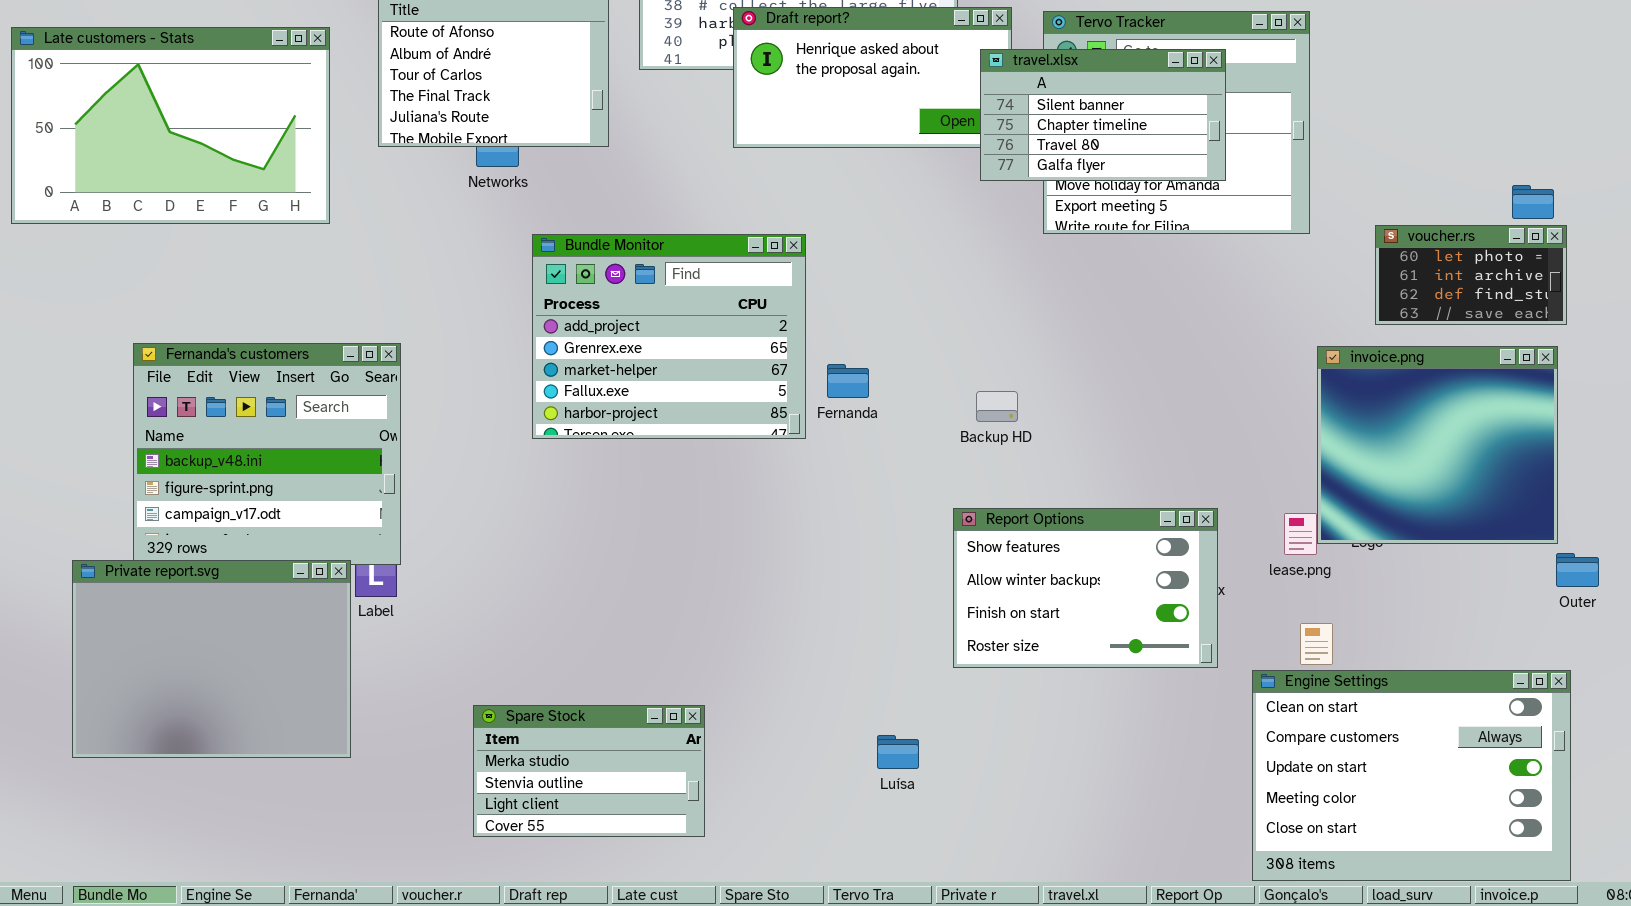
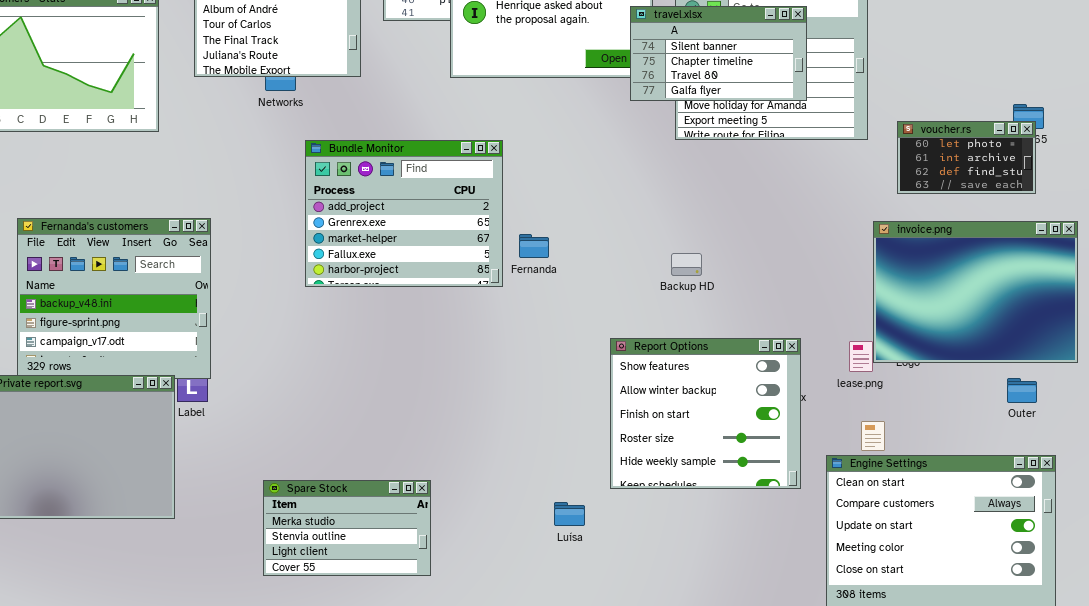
voucher.rs: [1375,225,1567,325] -> [897,121,1036,194], moved
invoice.png: [1317,346,1558,544] -> [873,221,1078,363], resized
Backup HD: [976,391,1018,422] -> [671,253,702,276], moved
Report Options: [953,508,1218,668] -> [610,338,801,489], resized
Outer: [1556,553,1599,587] -> [1007,378,1037,403], moved

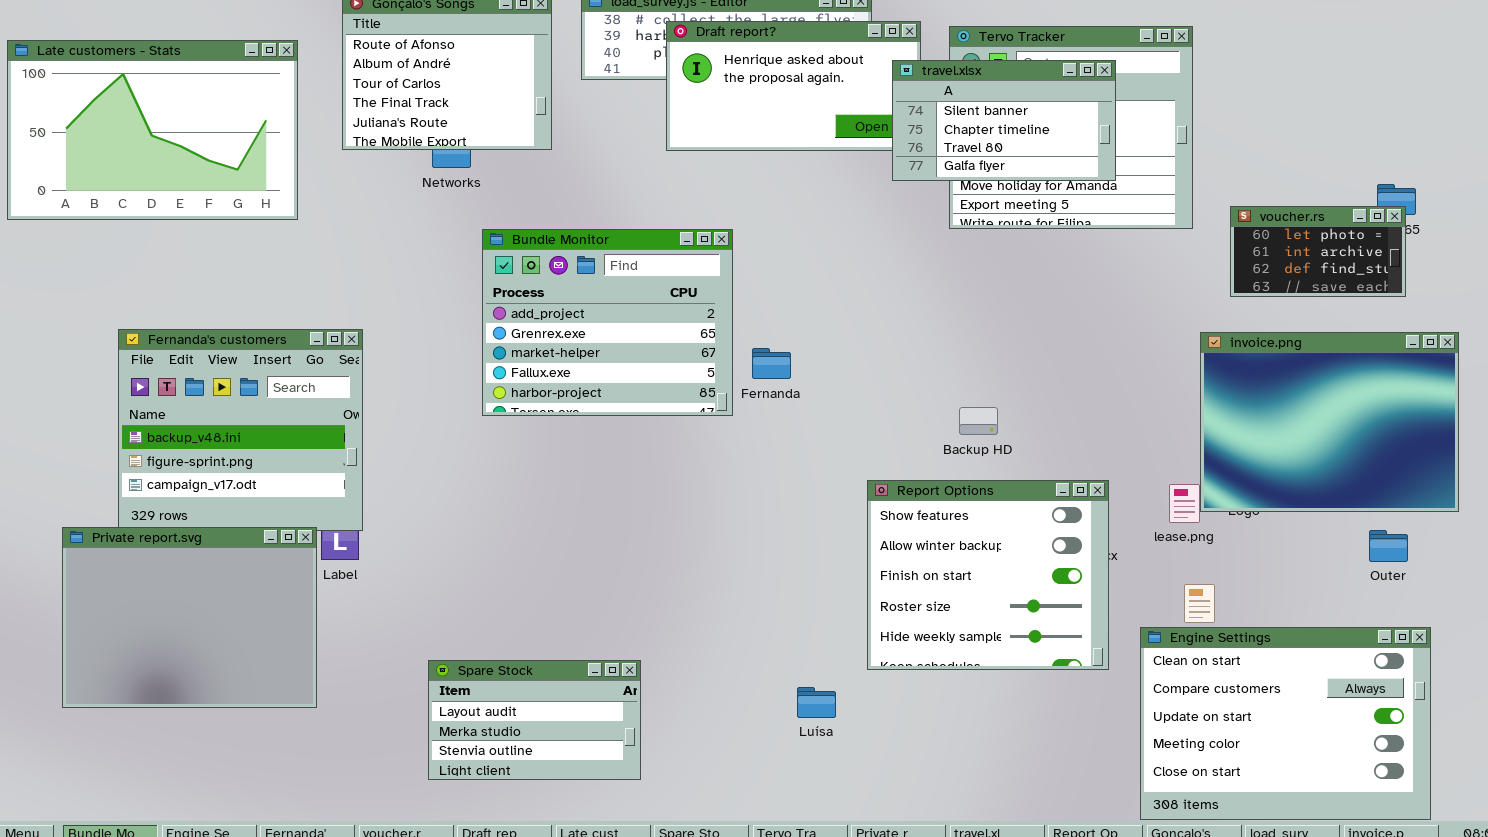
Backup HD: [671,253,702,276] -> [959,407,998,435], moved
Spare Stock: [263,480,431,576] -> [428,660,641,780], scrolled up 1 row

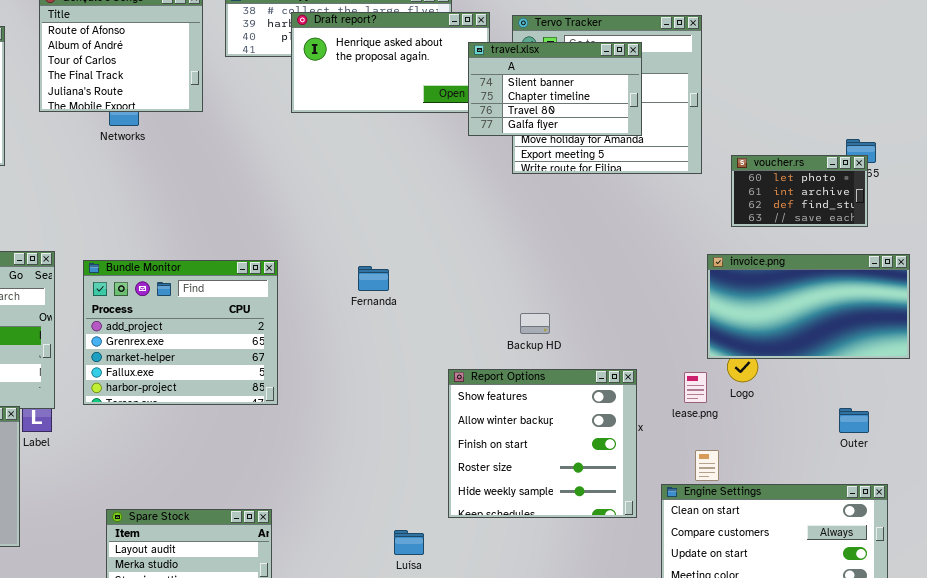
Bundle Monitor: [482,229,733,416] -> [83,260,278,405], moved
invoice.png: [1200,332,1459,512] -> [707,254,910,359], resized

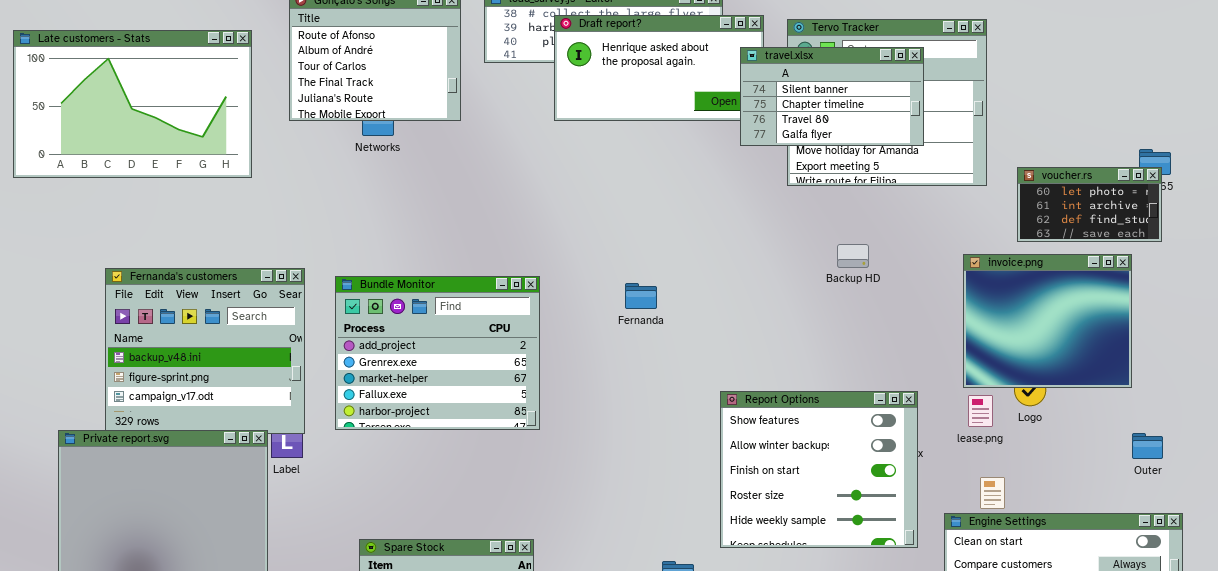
invoice.png: [707,254,910,359] -> [963,254,1132,388], moved, resized
Backup HD: [520,313,550,334] -> [837,244,869,268], moved

